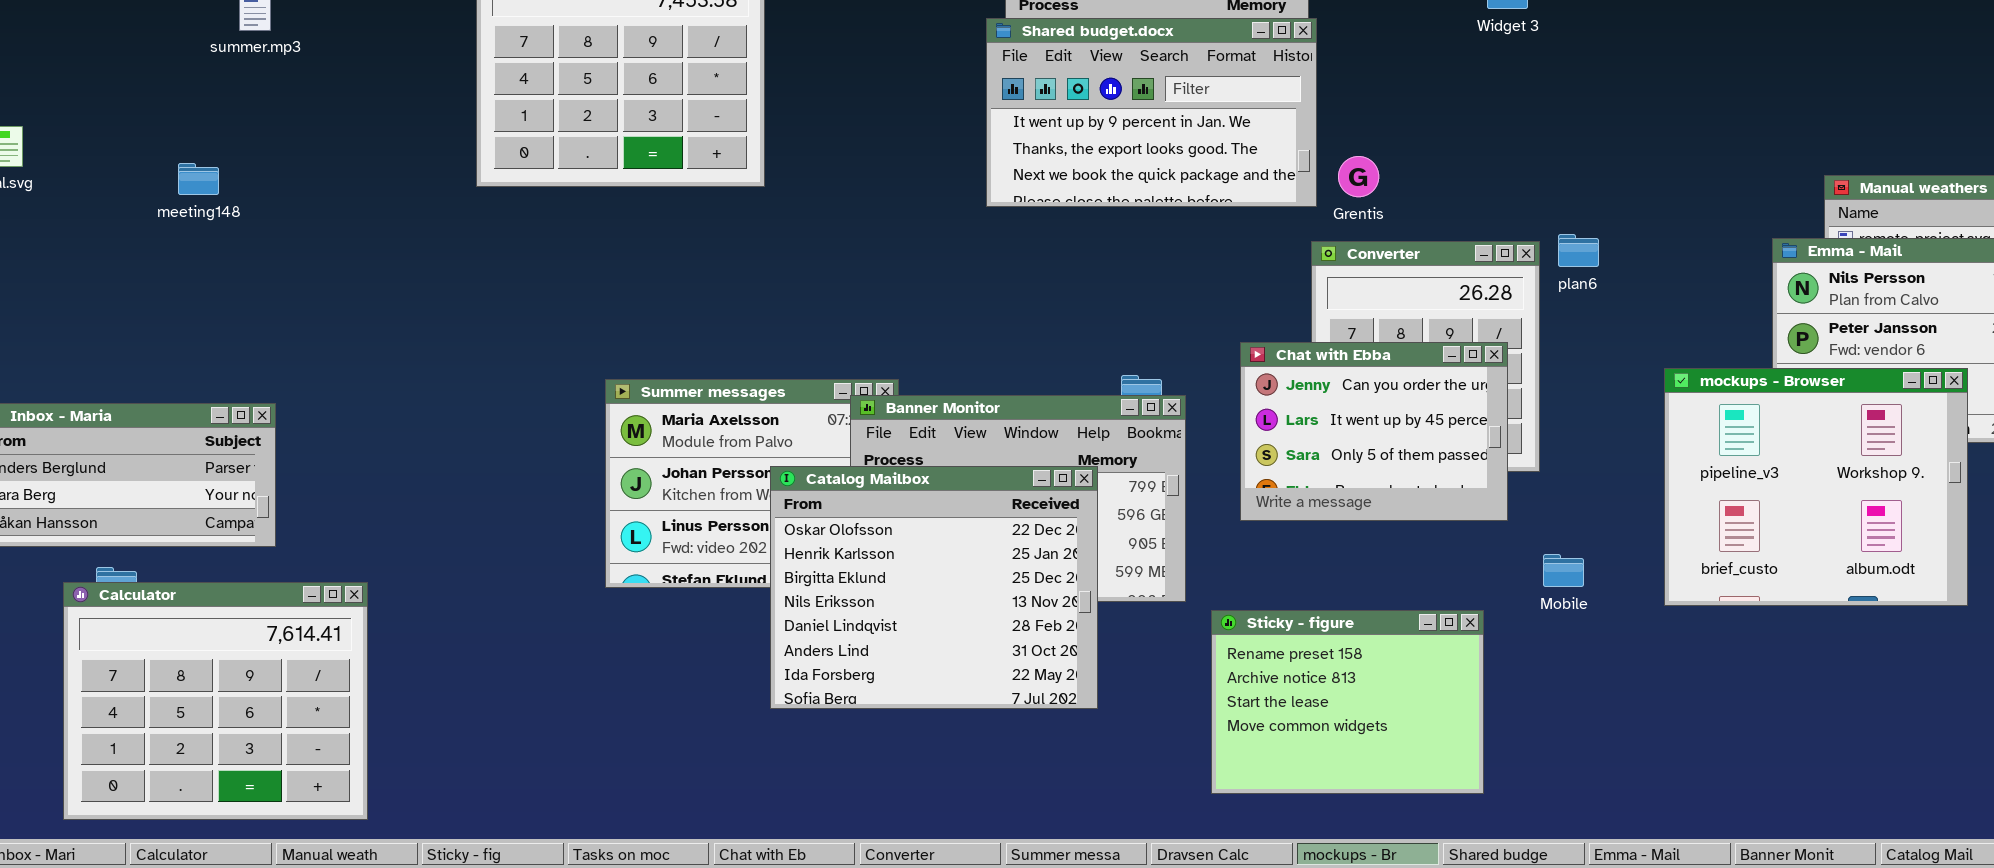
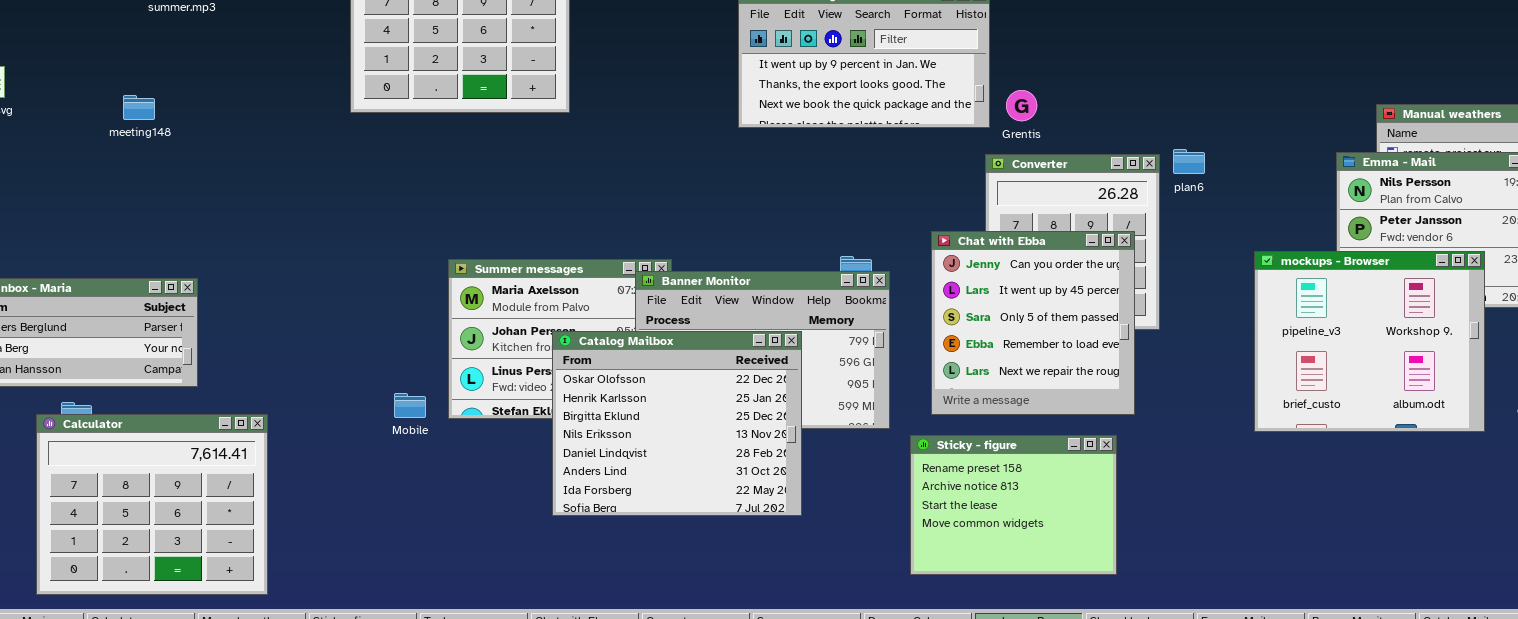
Chat with Ebba: [1240,342,1508,521] -> [931,231,1135,415], resized
Catalog Mailbox: [770,466,1098,709] -> [552,331,802,516], moved
Mobile: [1543,554,1584,587] -> [394,393,426,418], moved

